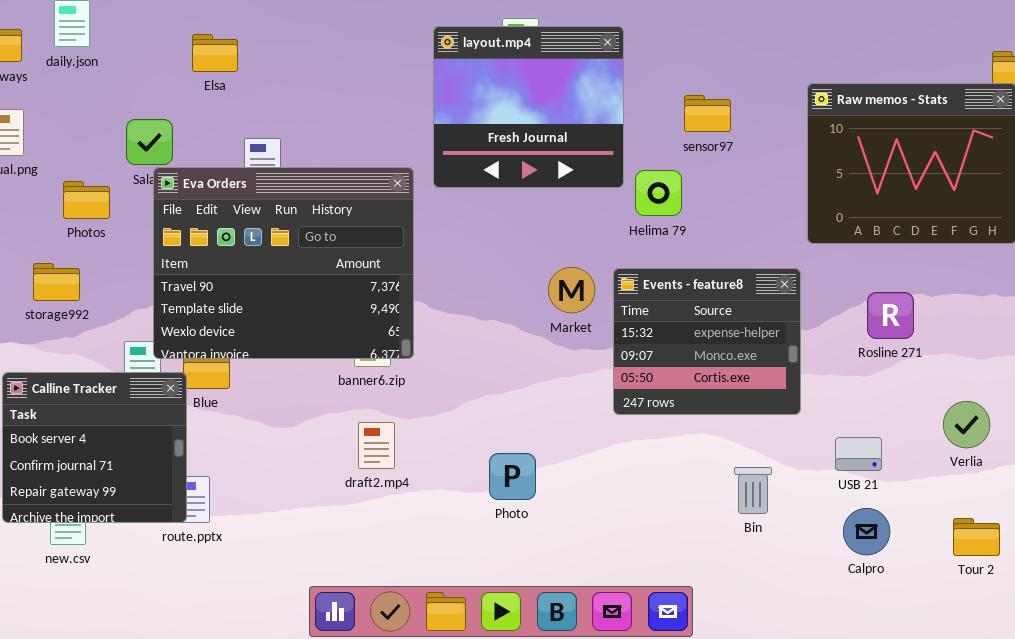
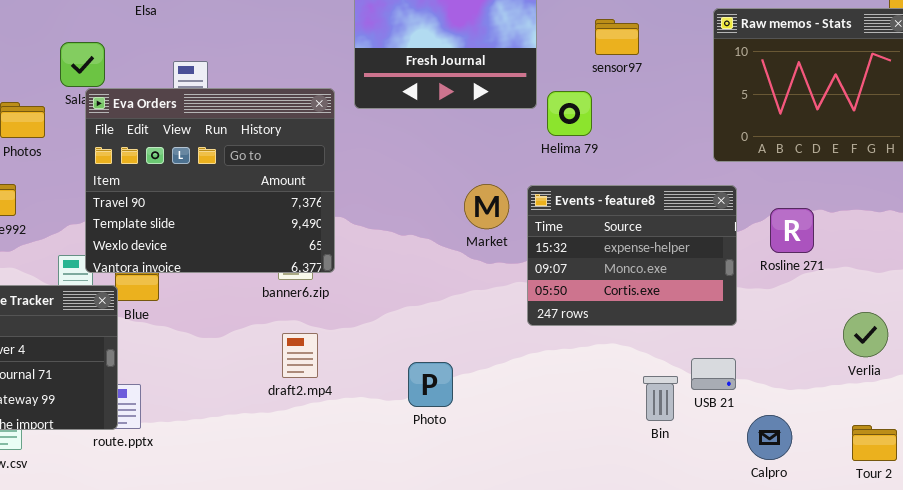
Events - feature8: [613,268,801,415] -> [527,185,737,326], resized
USB 21: [835,437,882,471] -> [691,358,736,390], moved

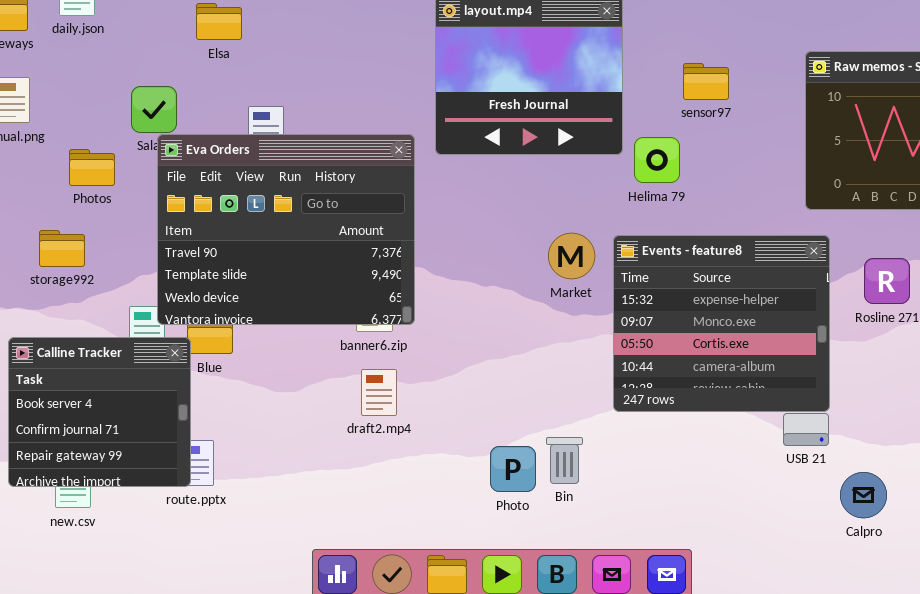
Events - feature8: [527,185,737,326] -> [613,235,830,412], resized
draft2.mp4: [282,333,318,378] -> [361,369,397,416], moved
Photo: [408,362,453,407] -> [490,446,536,492], moved
Bin: [643,376,678,421] -> [546,437,583,484], moved

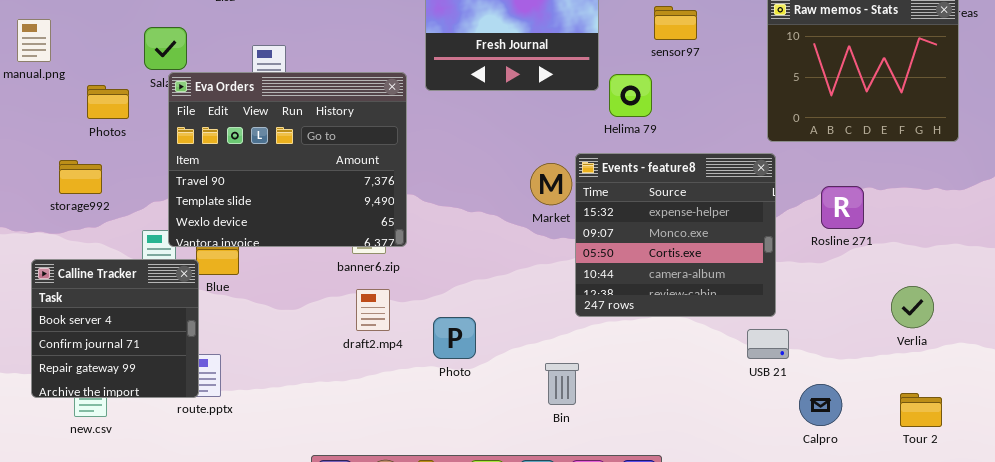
Events - feature8: [613,235,830,412] -> [575,153,776,317], moved
Bin: [546,437,583,484] -> [545,363,579,405], moved
Photo: [490,446,536,492] -> [433,317,476,359], moved

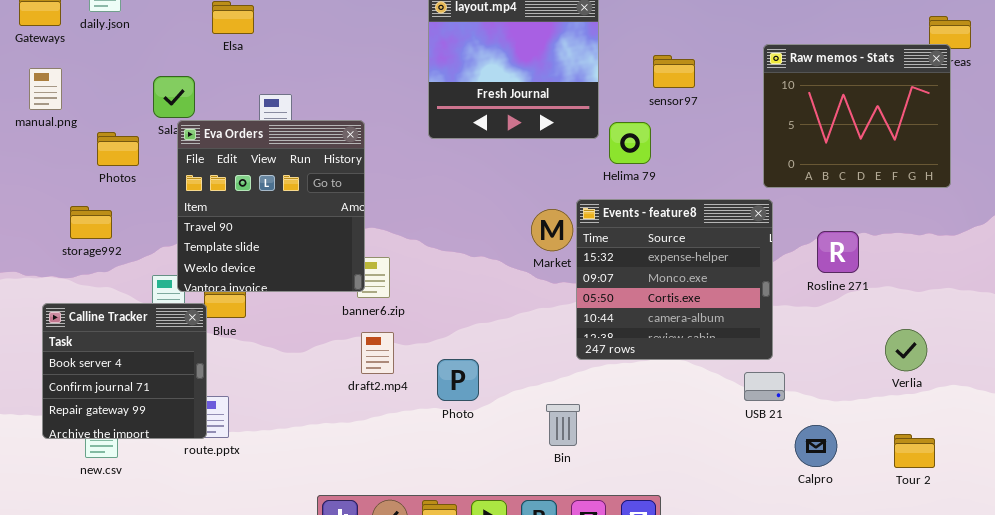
Eva Orders: [168,72,407,247] -> [177,120,365,292], resized

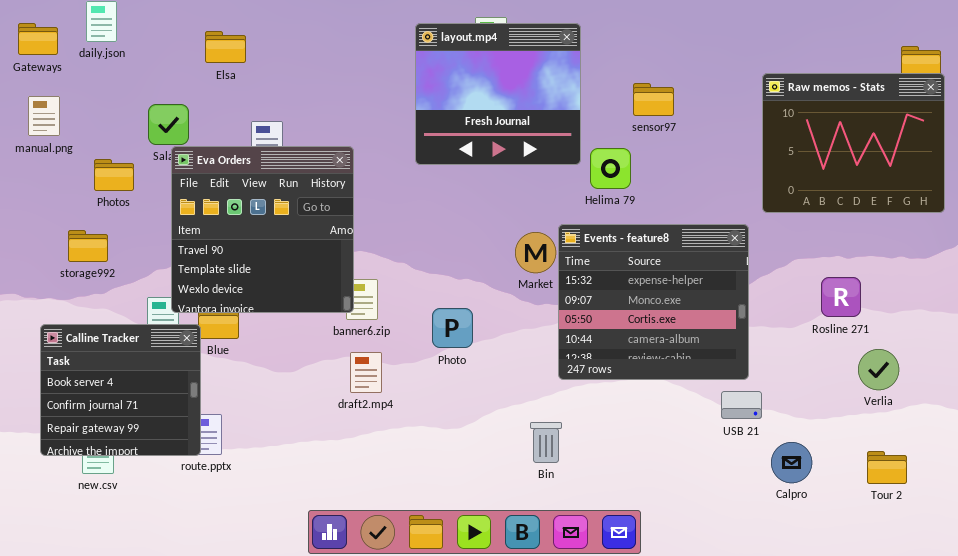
Raw memos - Stats: [763,44,951,188] -> [762,73,945,213], moved
Rosline 271: [817,231,859,273] -> [821,277,861,317], moved
Photo: [437,359,479,401] -> [432,308,473,348], moved

